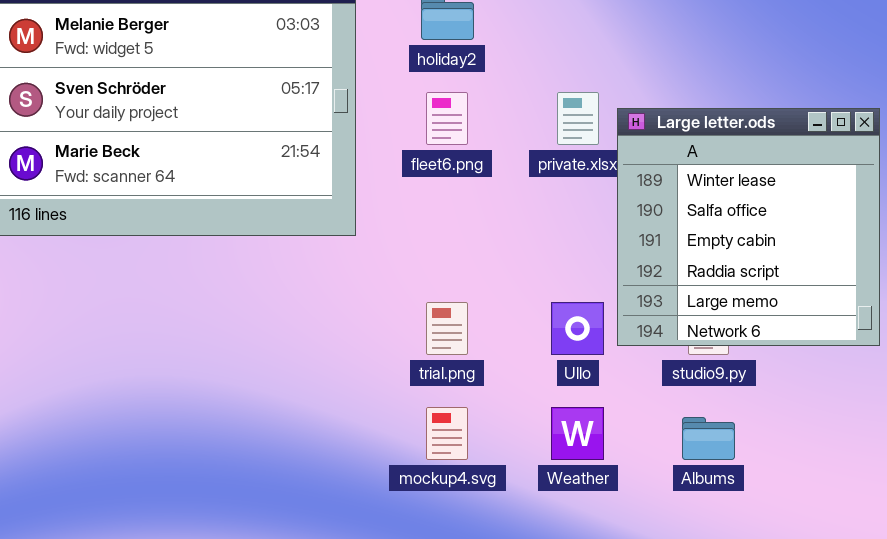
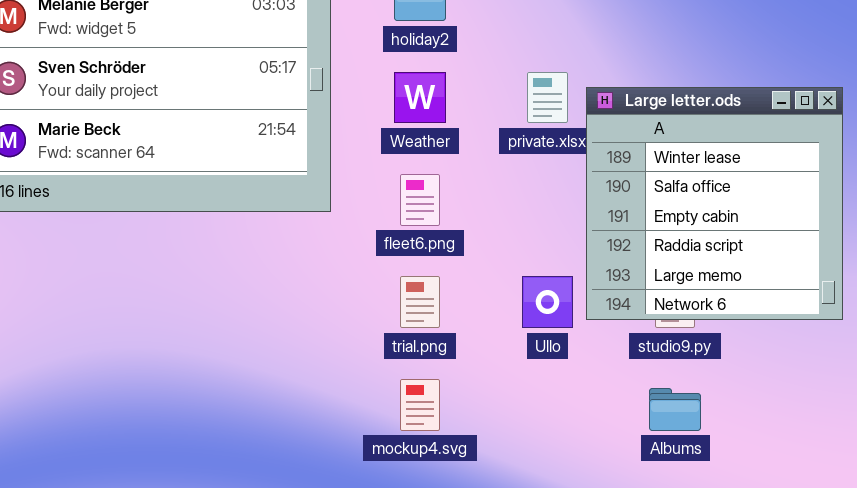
fleet6.png: [426,92,468,145] -> [400,174,440,226], moved
Weather: [551,407,604,460] -> [394,72,446,123], moved

